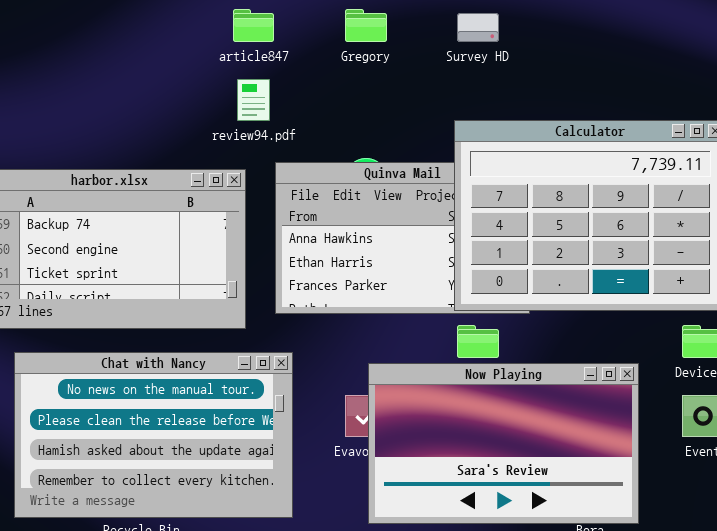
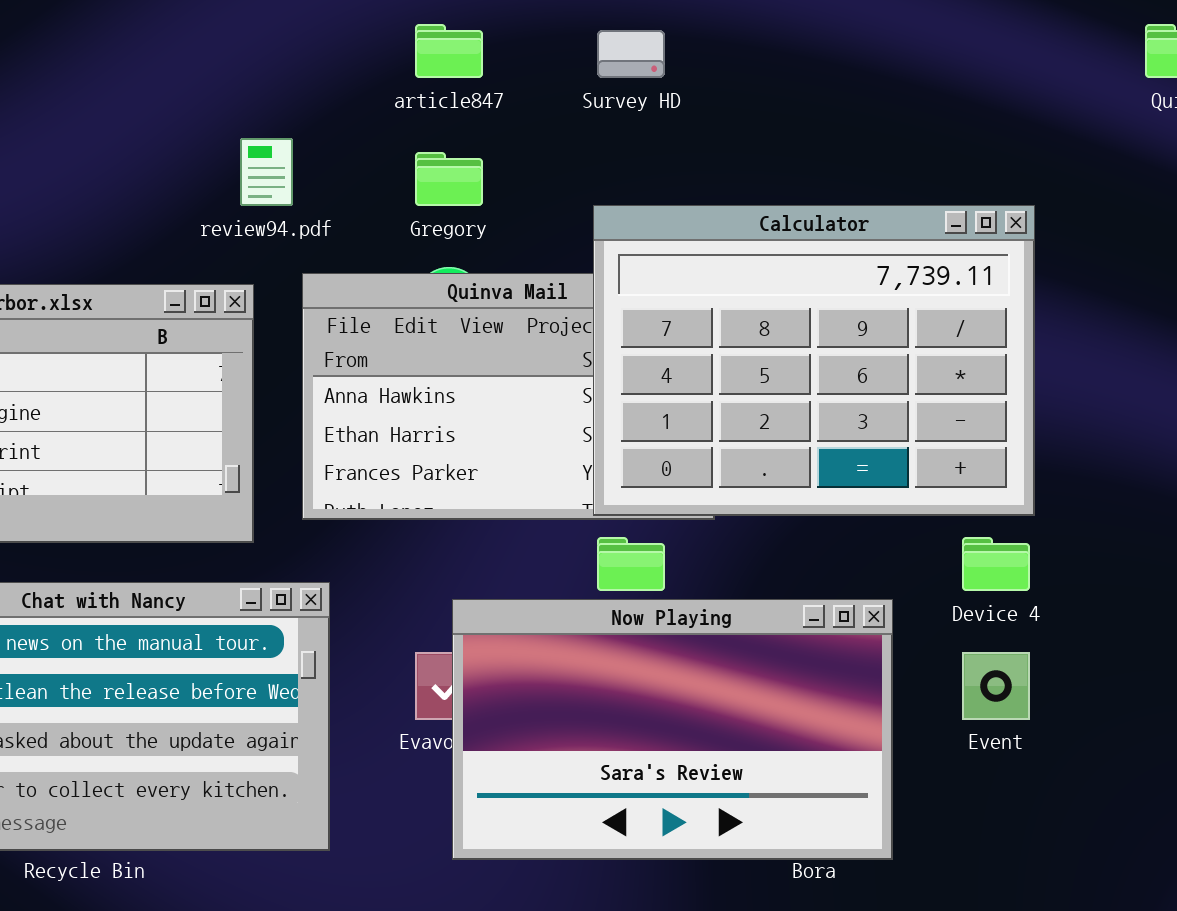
article847: [233,9,274,42] -> [415,24,483,78], moved
Gregory: [345,9,387,42] -> [415,152,483,206], moved

